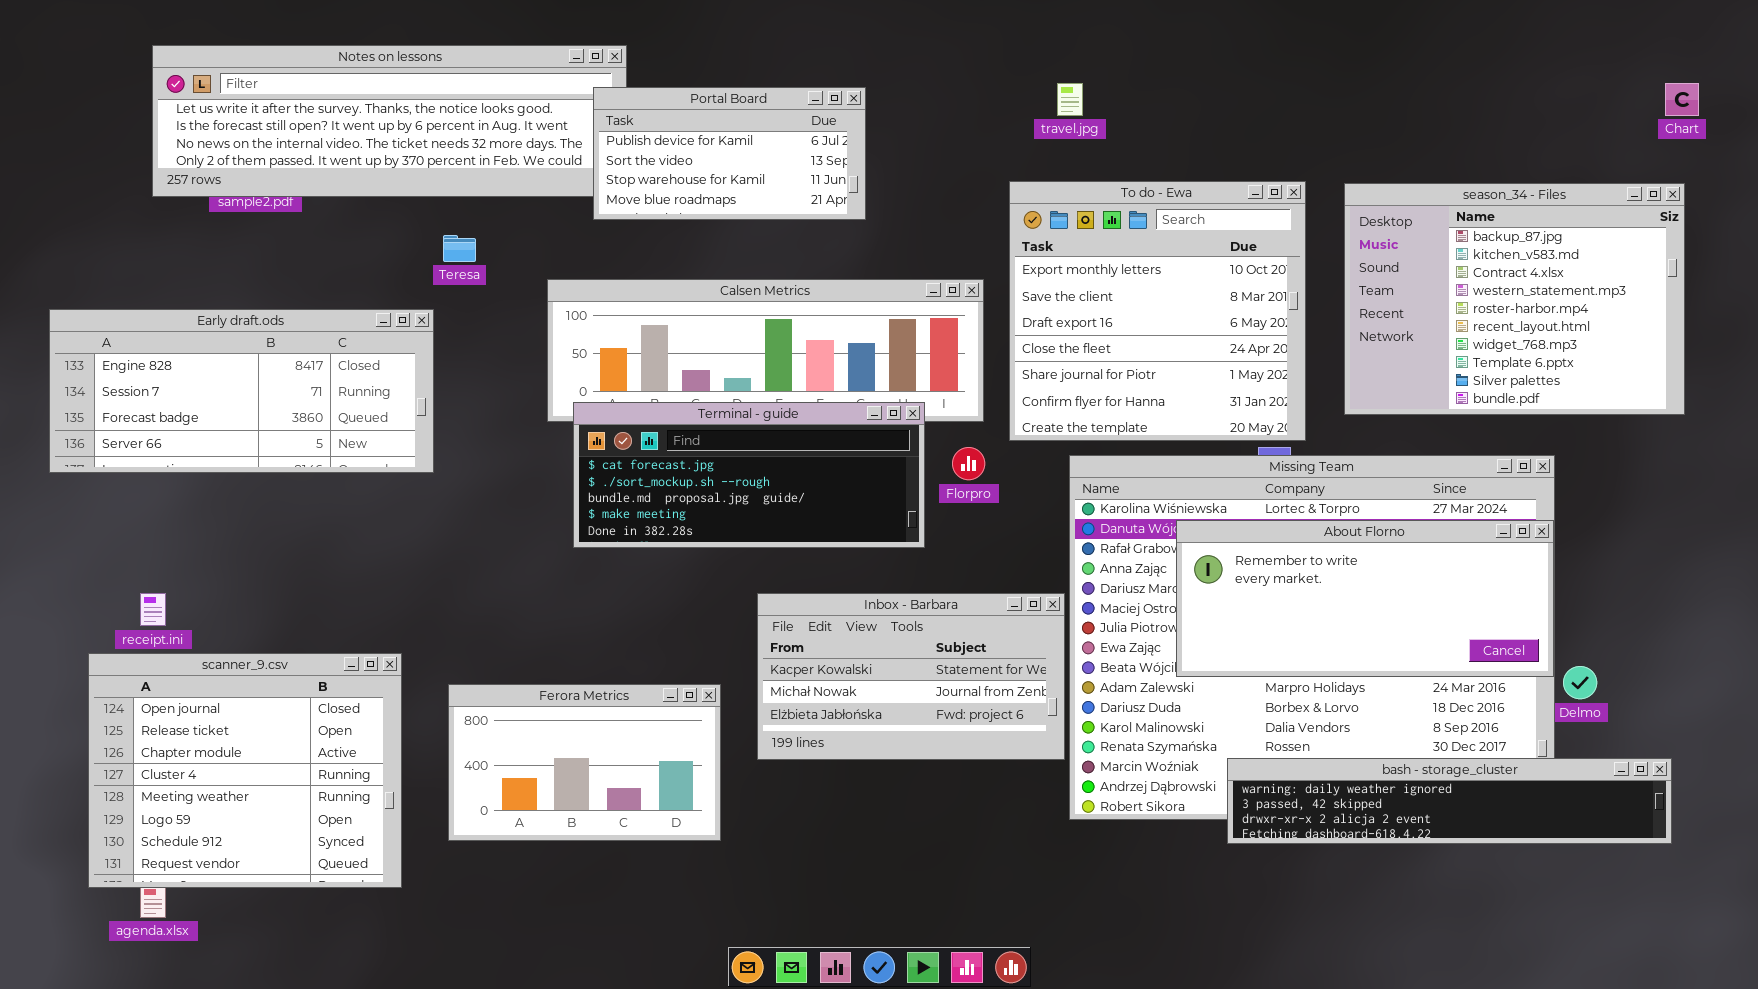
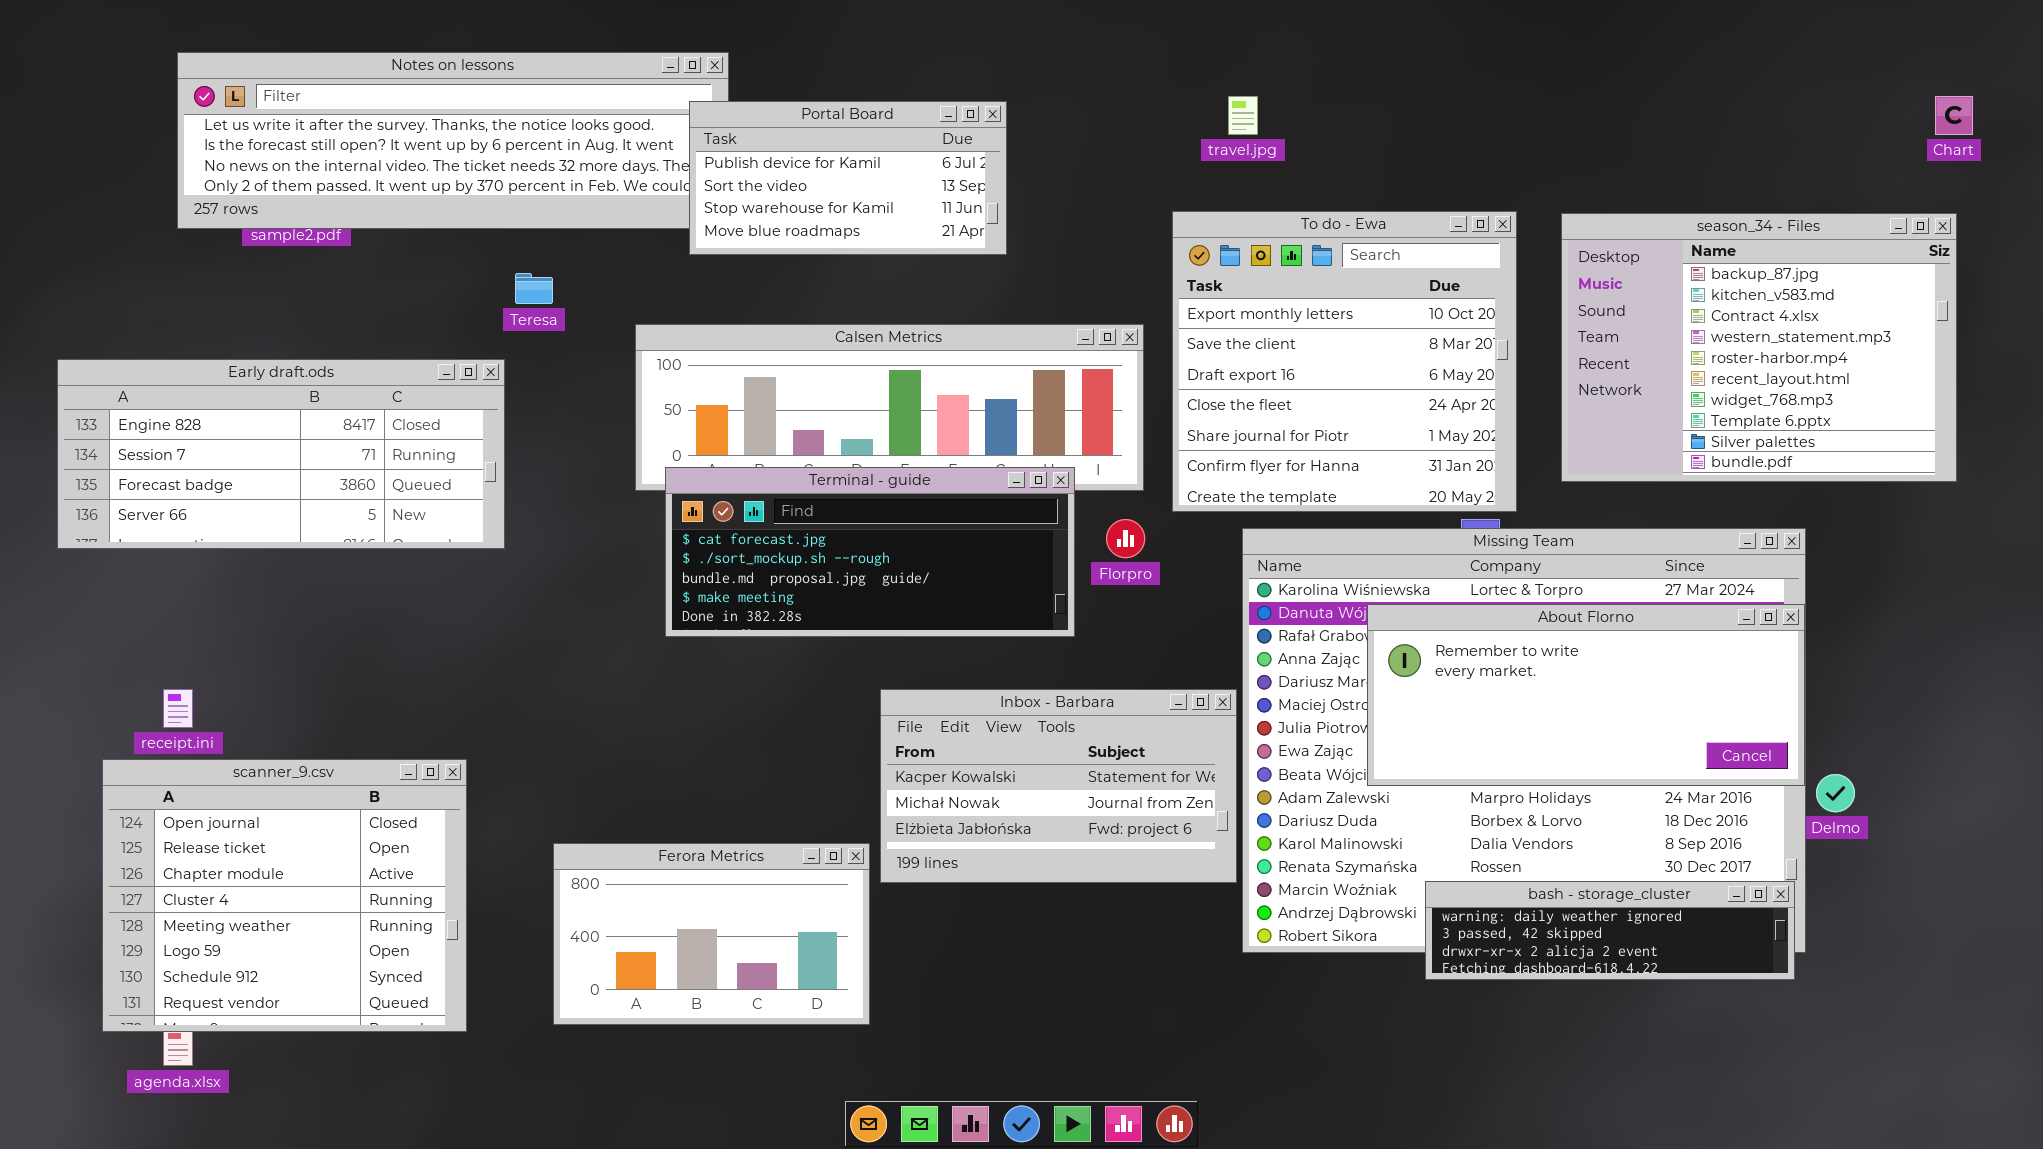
Ferora Metrics: [448,684,721,841] -> [553,843,870,1025], moved
bash - storage_cluster: [1227,758,1672,844] -> [1425,881,1795,980], resized

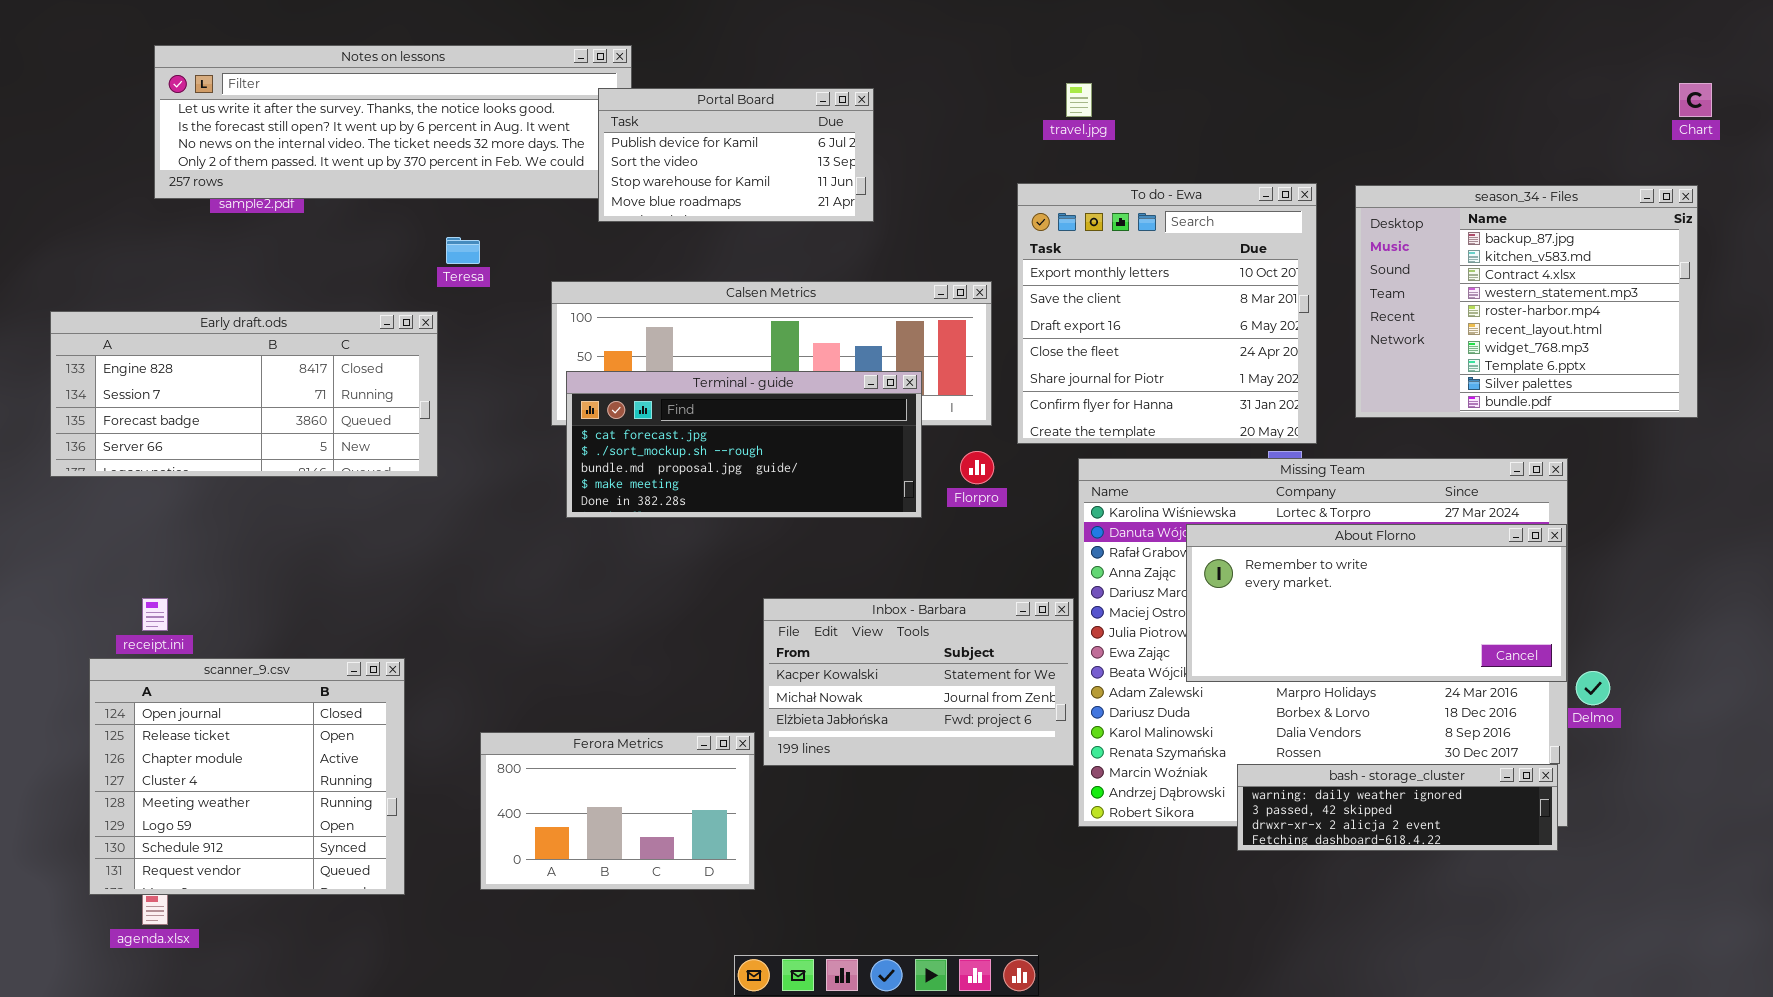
Terminal - guide: [665,467,1075,637] -> [566,371,922,518], moved

